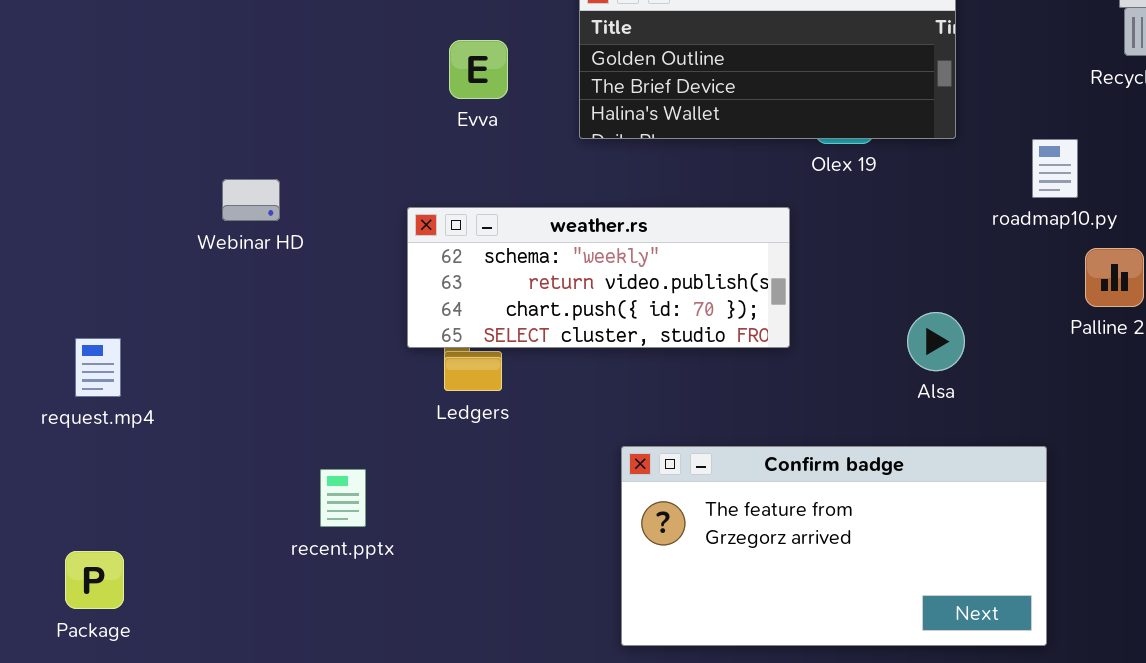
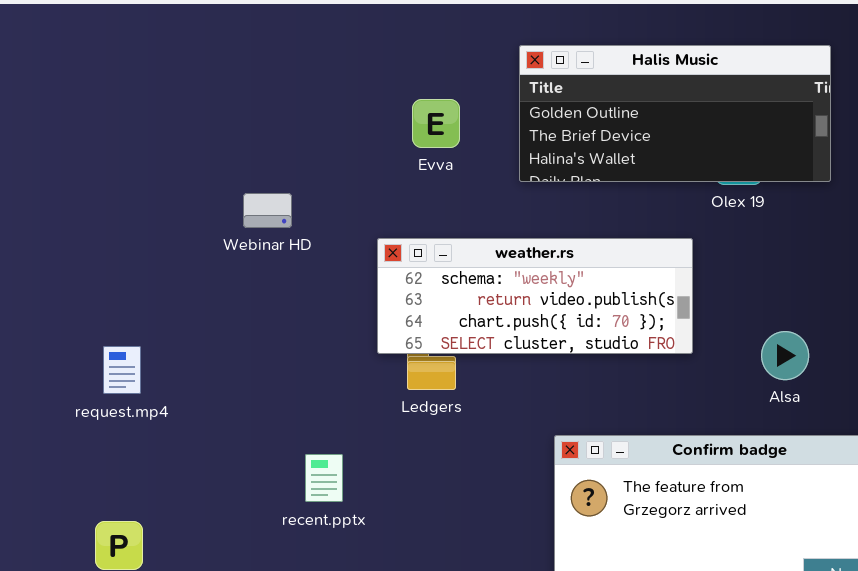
Webinar HD: [222,179,280,221] -> [243,193,292,228], moved
Alsa: [907,312,965,371] -> [761,331,809,380], moved

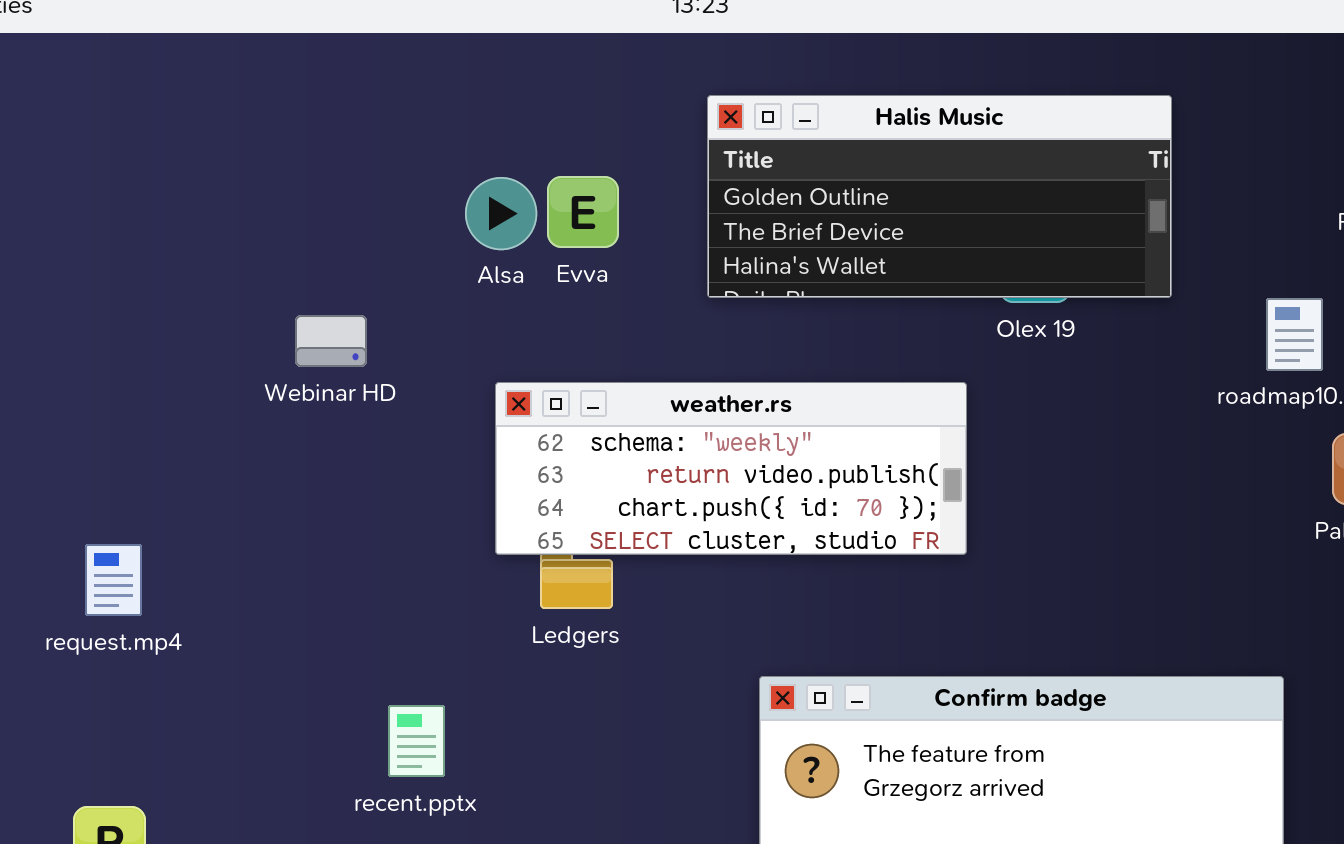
Alsa: [761,331,809,380] -> [465,177,537,250], moved

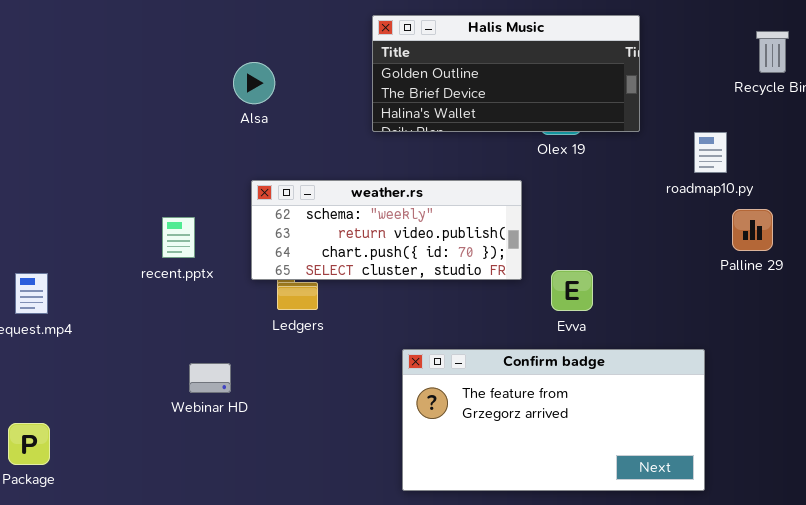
Evva: [547,176,619,248] -> [551,270,593,311], moved
Webinar HD: [295,315,367,367] -> [189,363,231,393], moved
recent.pptx: [388,705,445,777] -> [162,217,195,258], moved

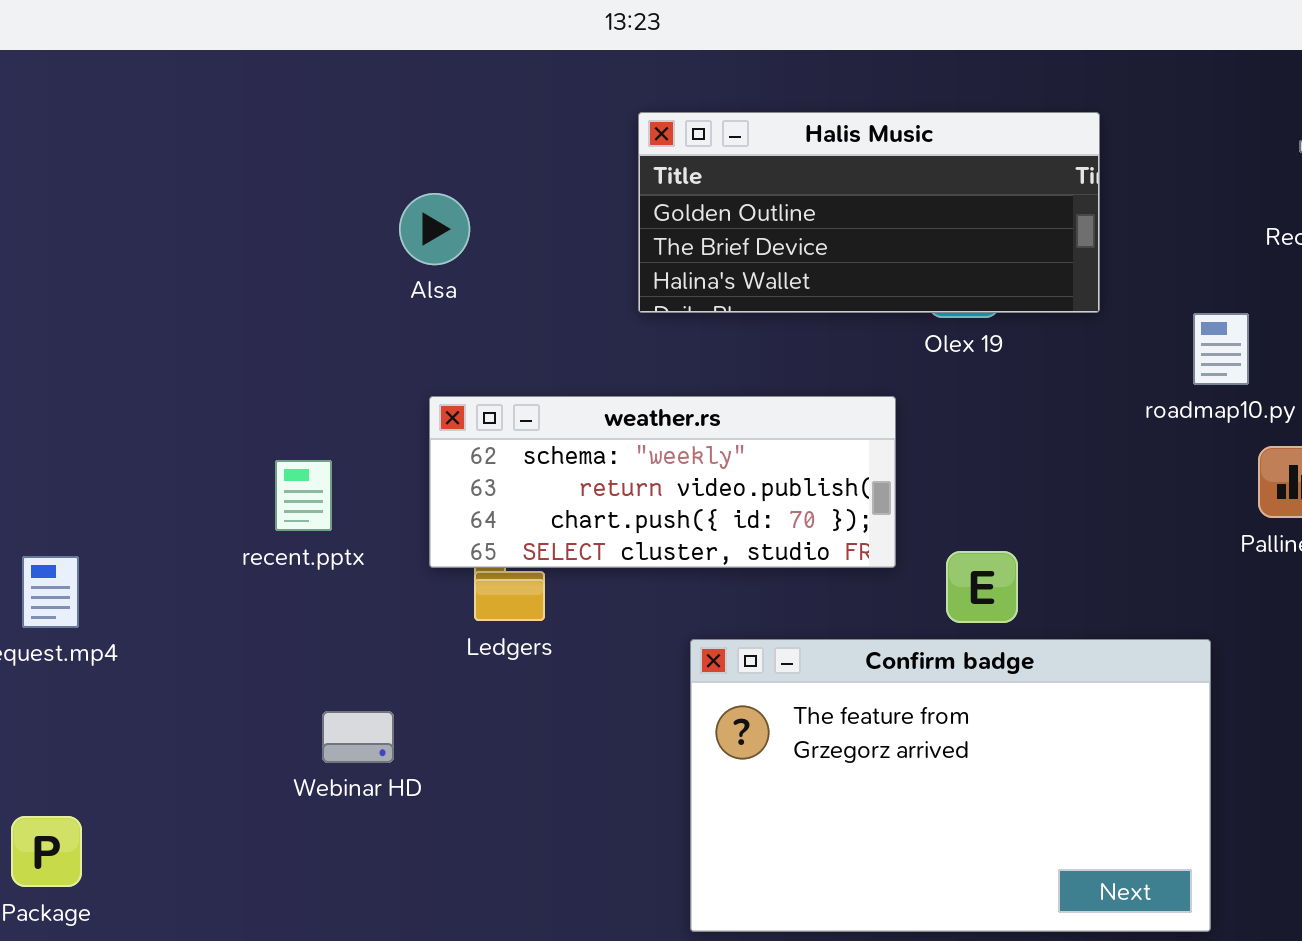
Confirm badge: [402,349,705,491] -> [690,639,1211,932], resized

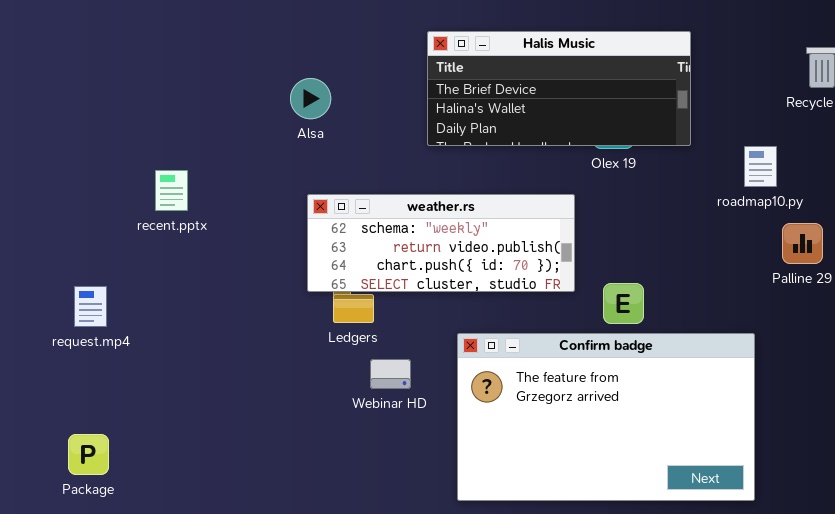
Halis Music: [638,112,1100,313] -> [427,31,691,146], scrolled down 1 row
recent.pptx: [275,460,332,531] -> [155,170,188,211], moved
Webinar HD: [322,711,394,763] -> [370,359,411,389], moved

